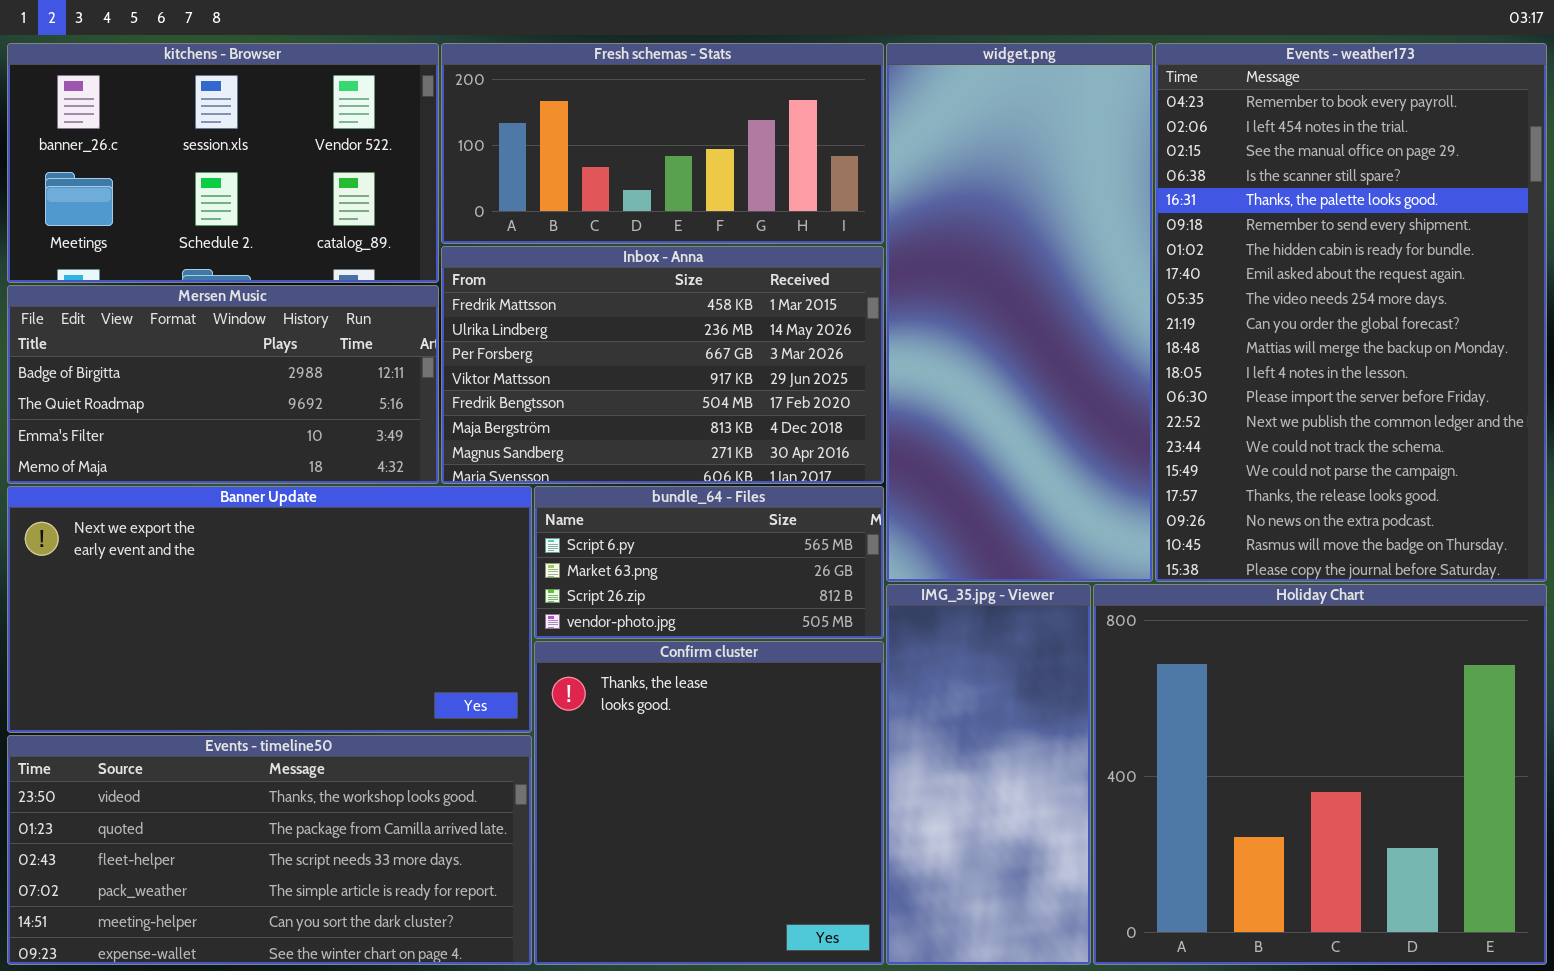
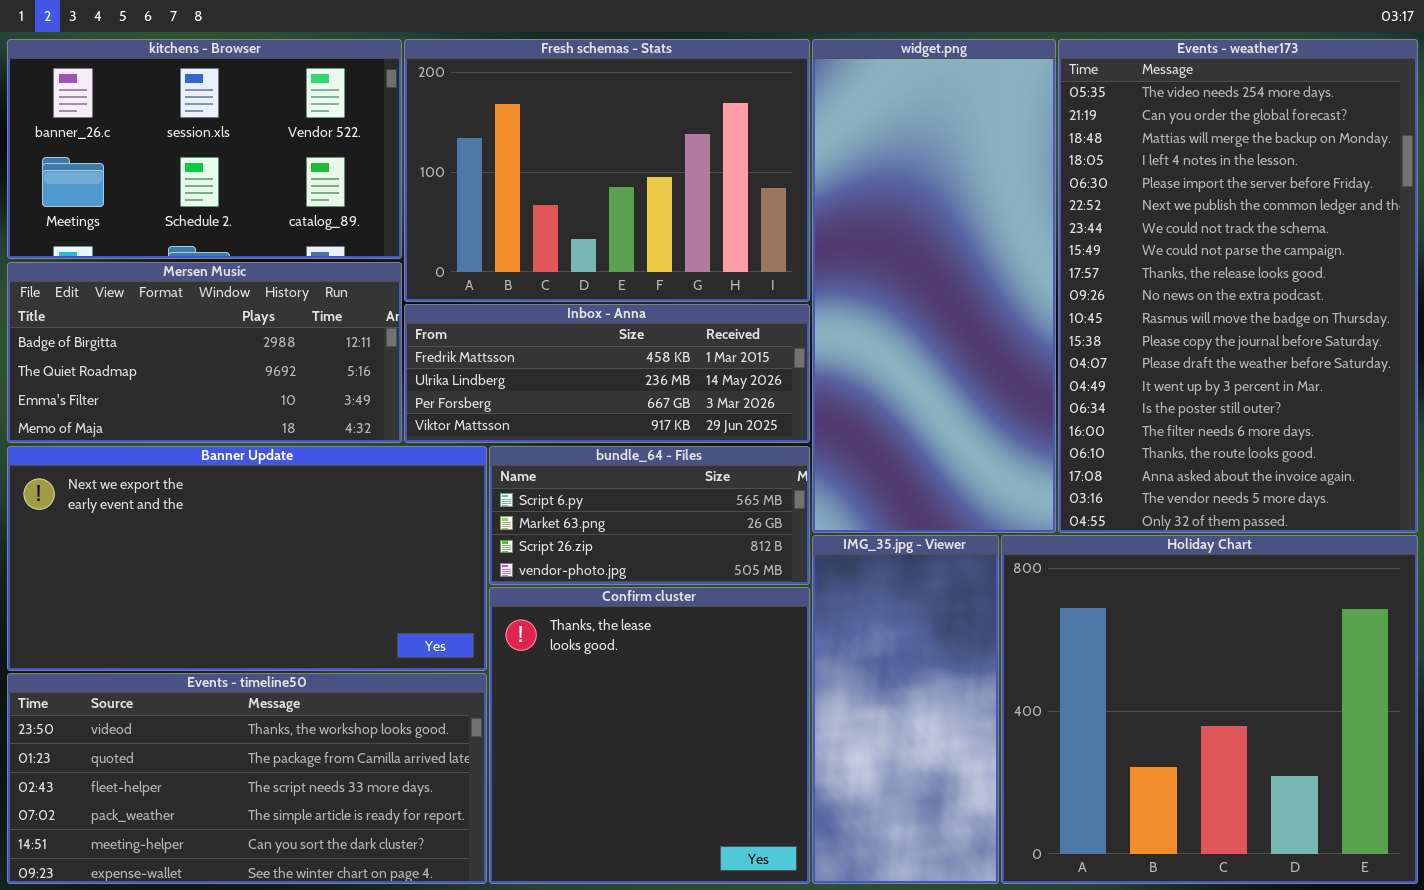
Fresh schemas - Stats: [441,43,884,244] -> [404,39,810,302], resized
Events - weather173: [1155,43,1547,582] -> [1058,39,1418,533], scrolled down 8 rows
Inbox - Anna: [441,246,884,484] -> [404,304,810,443], resized

